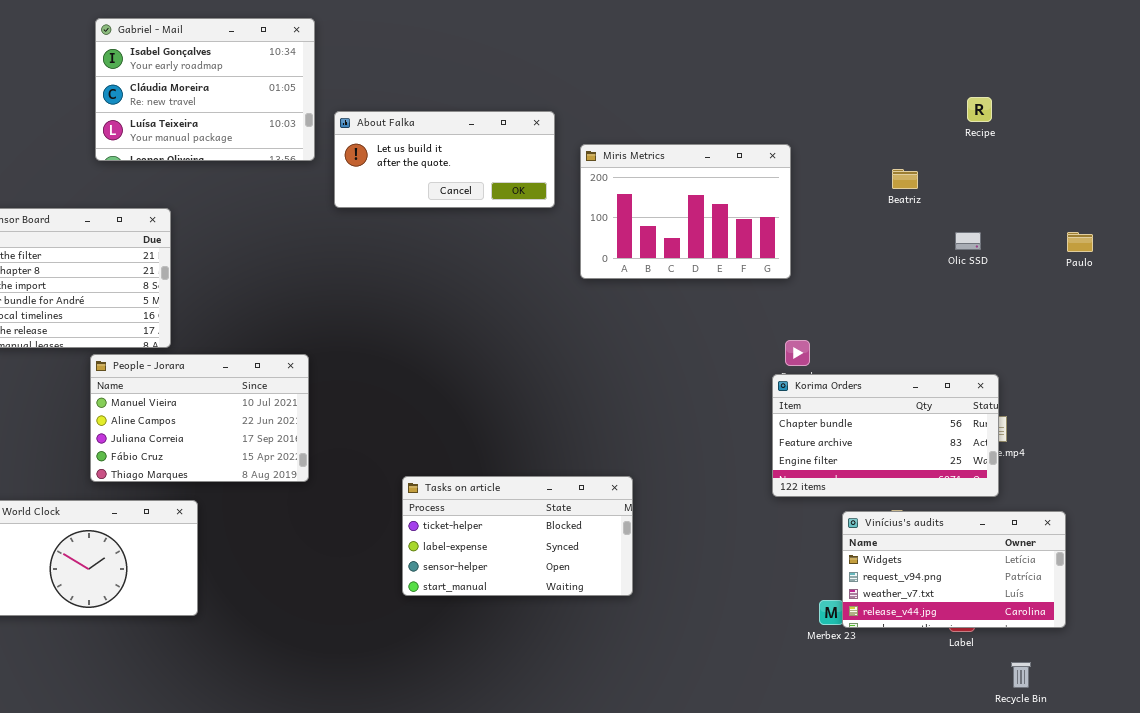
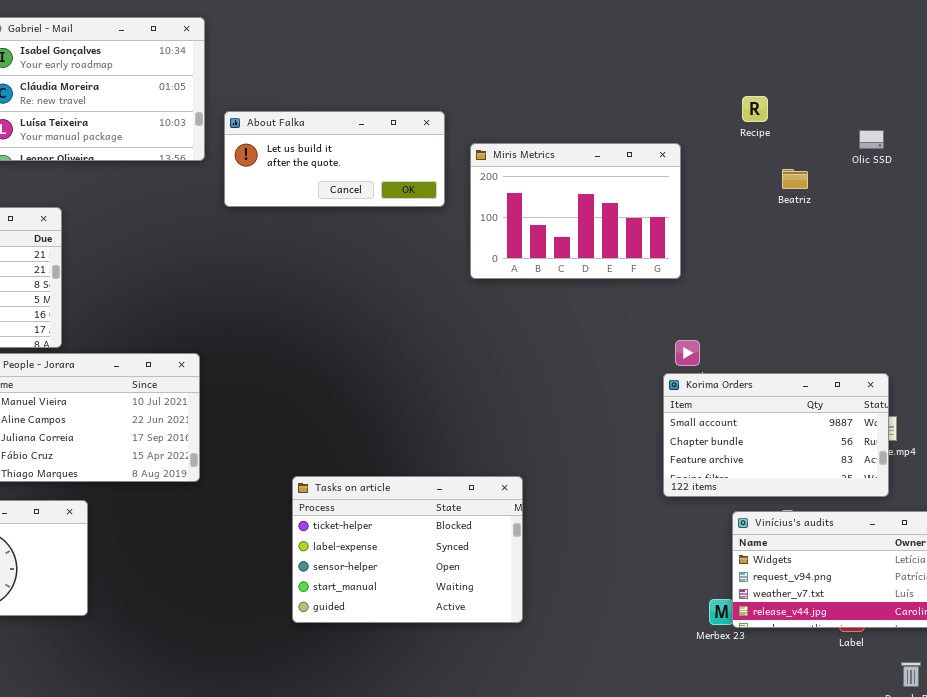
Recipe: [967,97,992,122] -> [742,96,768,122], moved
Olic SSD: [955,232,981,250] -> [859,130,884,149], moved
Korima Orders: [772,374,999,497] -> [663,373,889,497], scrolled up 1 row
Tasks on article: [402,476,633,596] -> [292,476,523,623], resized

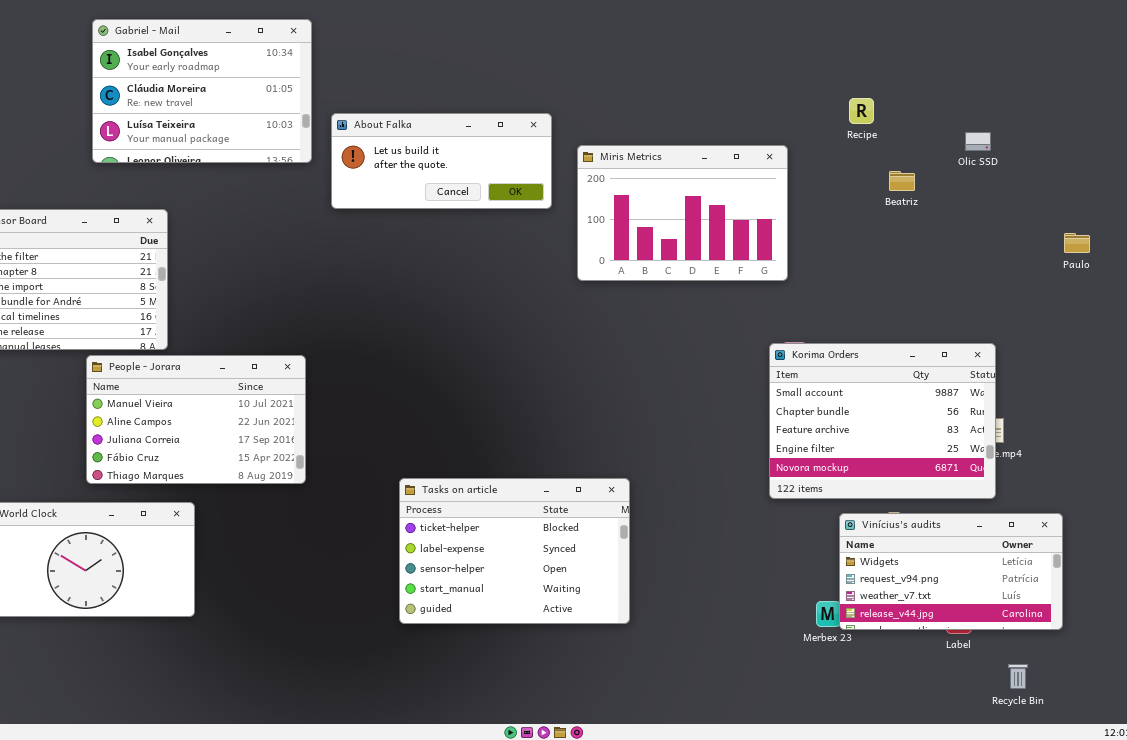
Korima Orders: [663,373,889,497] -> [769,343,996,499], resized

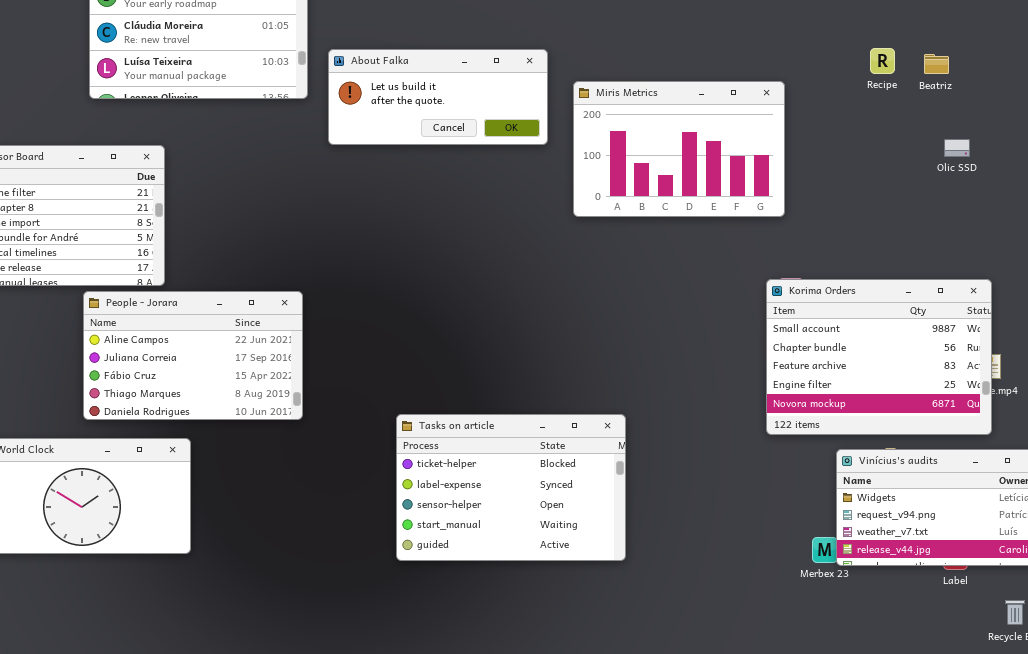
Recipe: [849,98,874,124] -> [870,48,895,74], moved
Olic SSD: [965,132,991,151] -> [944,139,970,157], moved
Beatriz: [889,171,915,191] -> [924,54,949,74], moved
People - Jorara: [86,355,306,484] -> [83,291,303,420], scrolled down 1 row

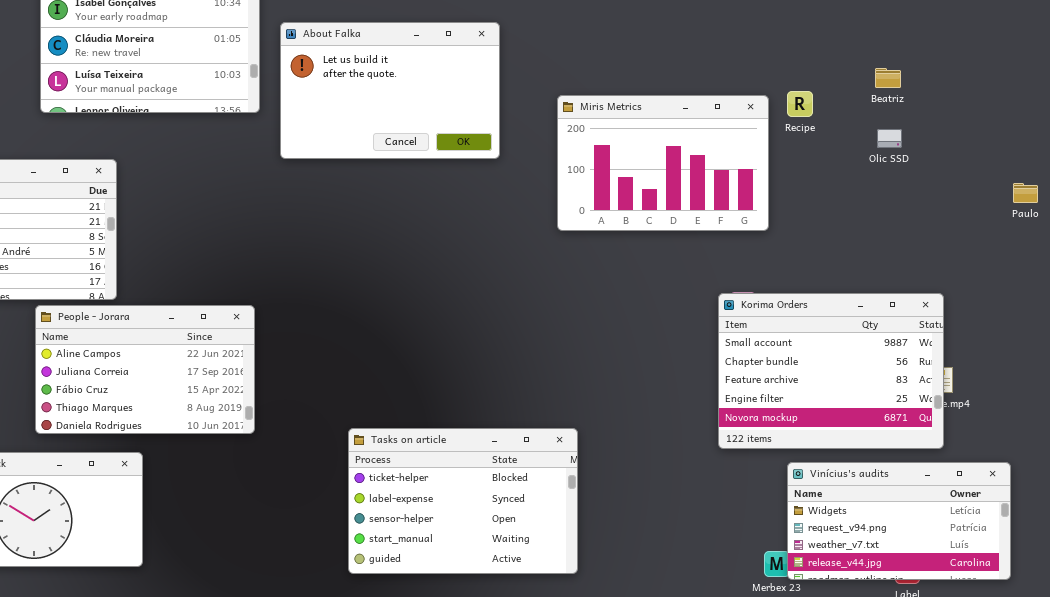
Recipe: [870,48,895,74] -> [787,91,813,117], moved
About Falka: [328,49,548,145] -> [280,22,500,159], resized
Miris Metrics: [573,81,785,217] -> [557,95,769,231], moved
Olic SSD: [944,139,970,157] -> [877,129,902,148], moved

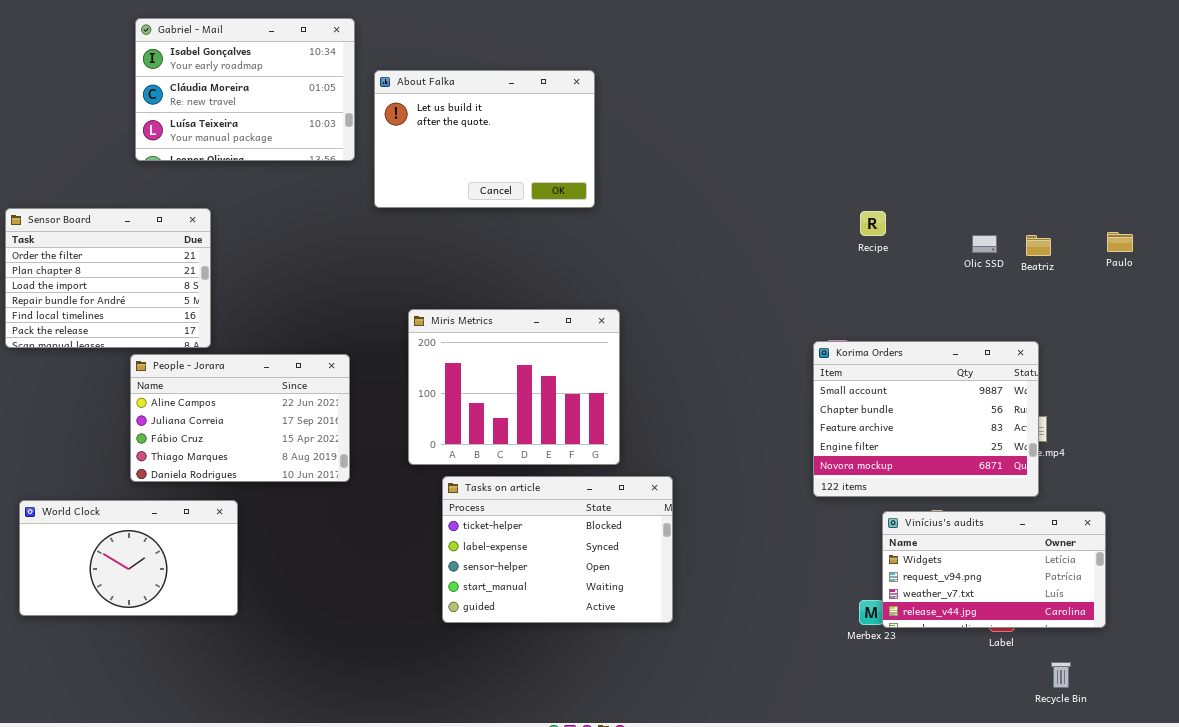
Beatriz: [875,68,901,88] -> [1026,235,1051,256], moved
Recipe: [787,91,813,117] -> [860,211,886,236], moved
Miris Metrics: [557,95,769,231] -> [408,309,620,465], moved, resized
Olic SSD: [877,129,902,148] -> [972,235,997,253], moved

